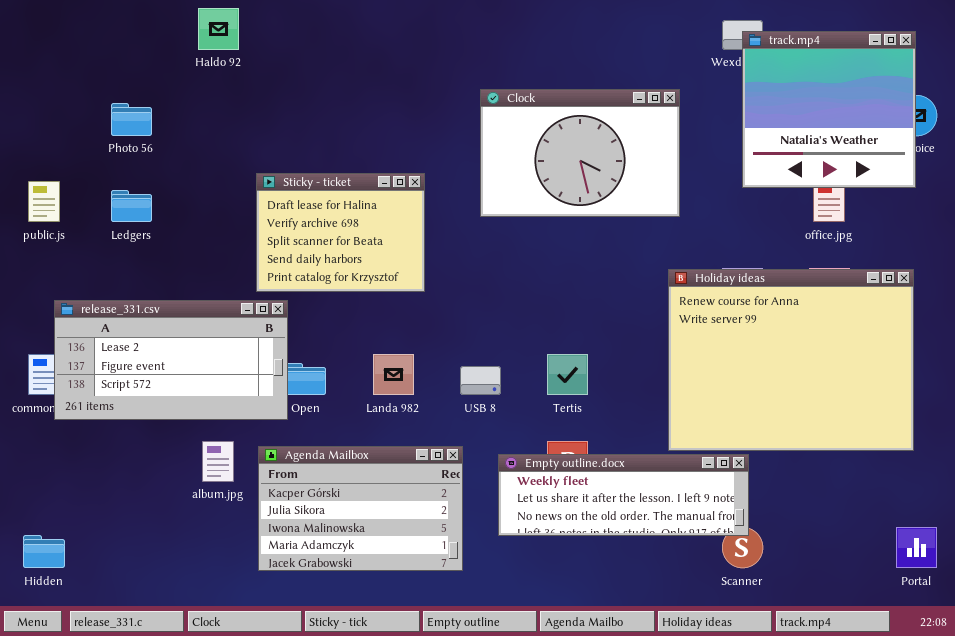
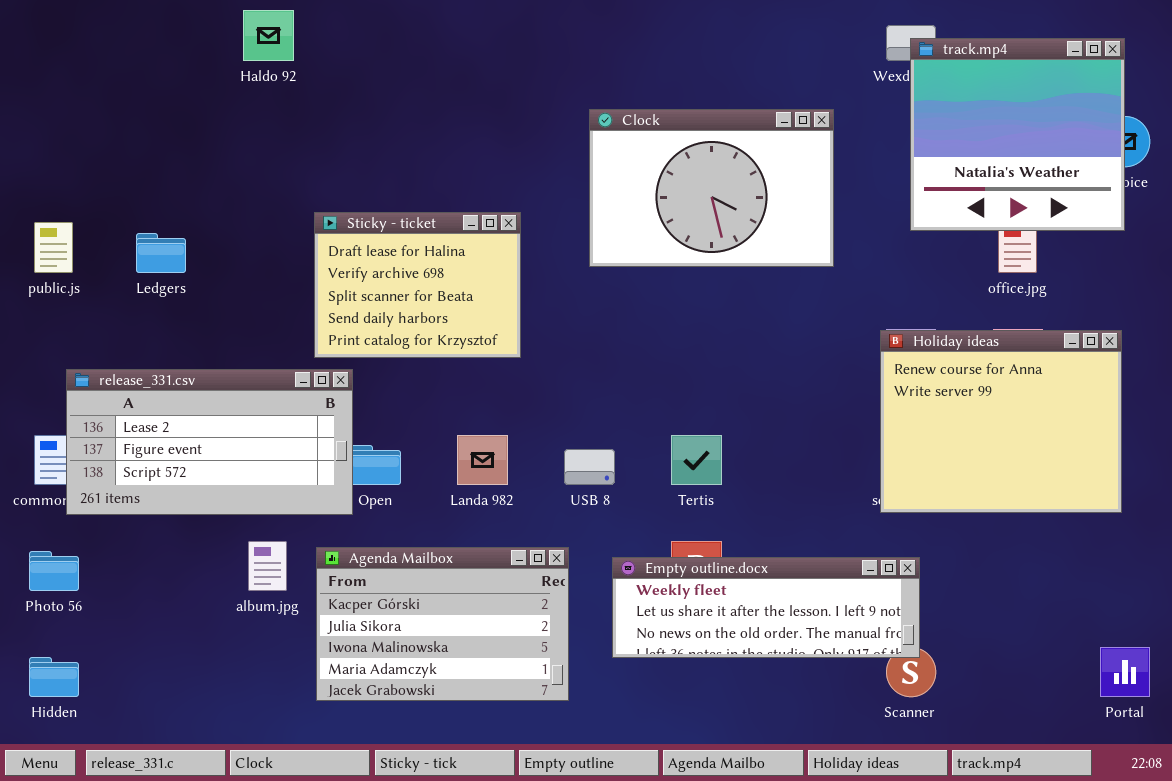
Photo 56: [111,103,152,136] -> [29,551,79,591], moved
Holiday ideas: [668,269,914,451] -> [880,330,1122,513], resized

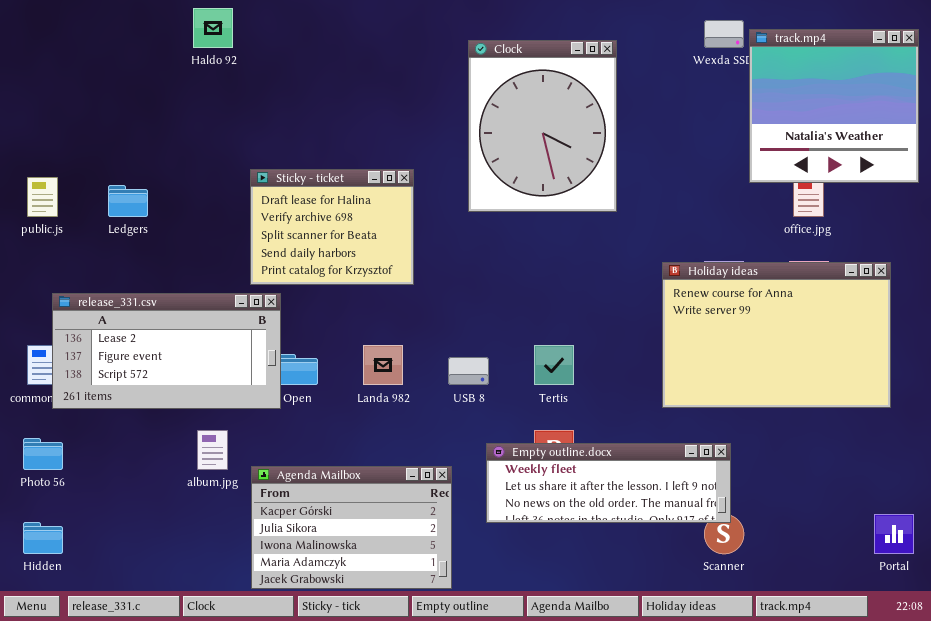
track.mp4: [910,38,1125,231] -> [749,29,919,183], moved
Clock: [589,109,834,267] -> [468,40,617,212], resized
Holiday ideas: [880,330,1122,513] -> [662,262,891,408], resized
Agenda Mailbox: [316,547,569,701] -> [251,466,452,589], moved

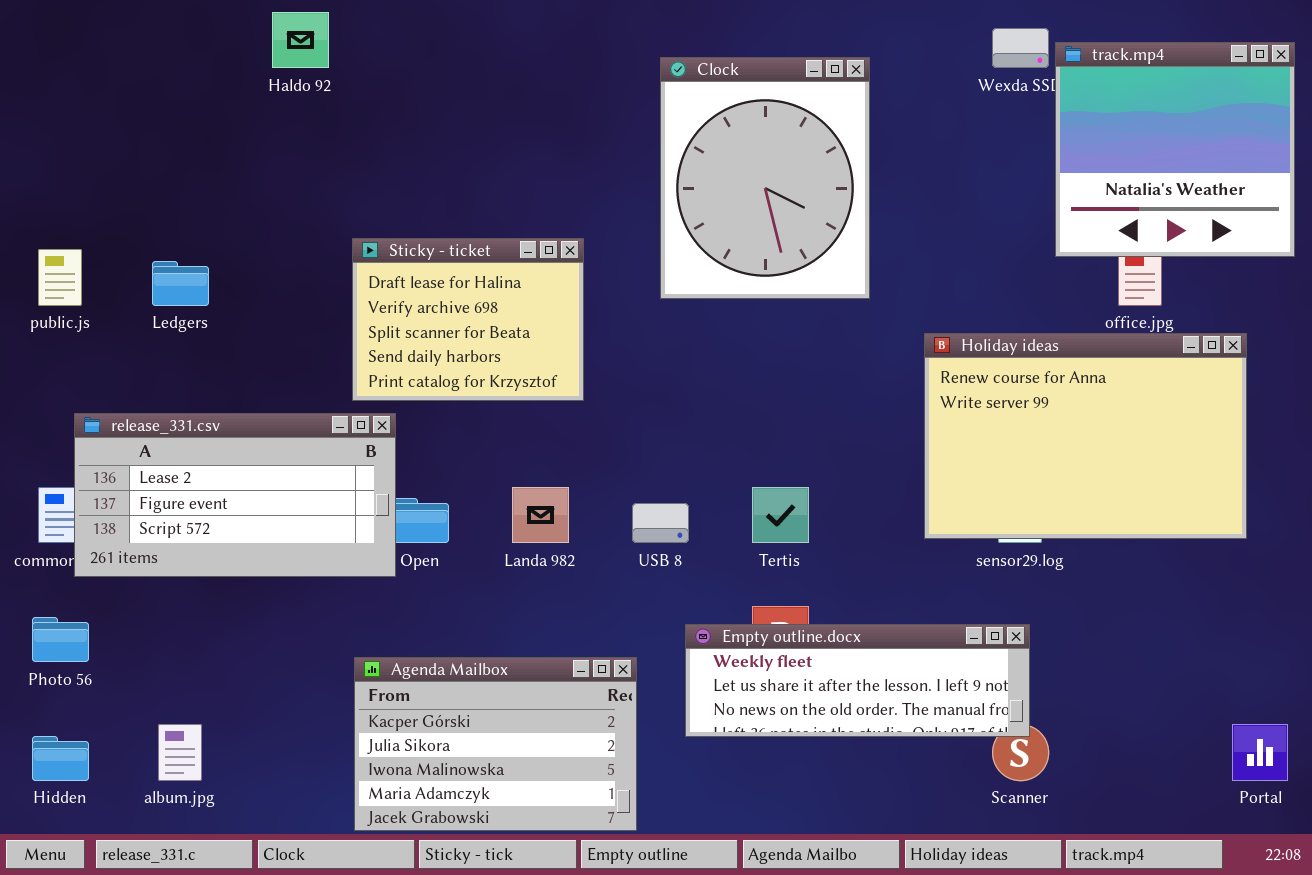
Holiday ideas: [662,262,891,408] -> [924,333,1247,539], moved
album.jpg: [197,430,228,470] -> [158,724,202,781], moved

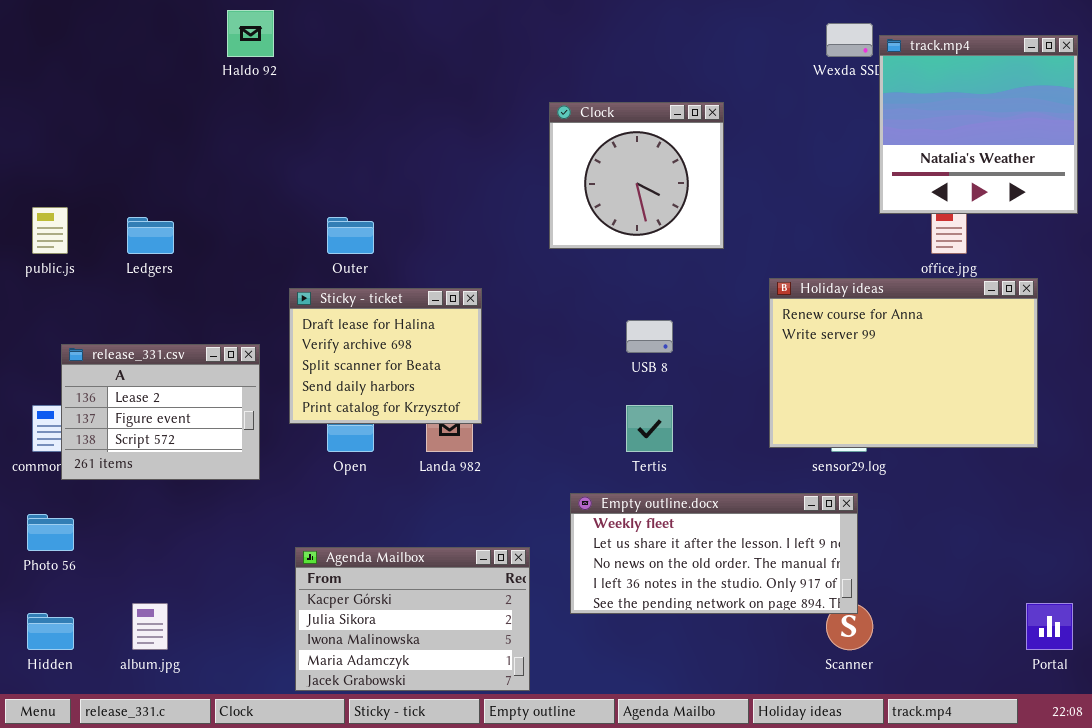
Clock: [660,57,870,299] -> [549,102,724,249], resized
Sticky - ticket: [352,238,584,401] -> [289,288,482,424], moved
release_331.csv: [74,413,396,577] -> [61,344,260,480], resized
USB 8: [632,503,689,543] -> [626,320,673,353], moved
Empty outline.docx: [685,624,1030,737] -> [570,493,858,614], resized

